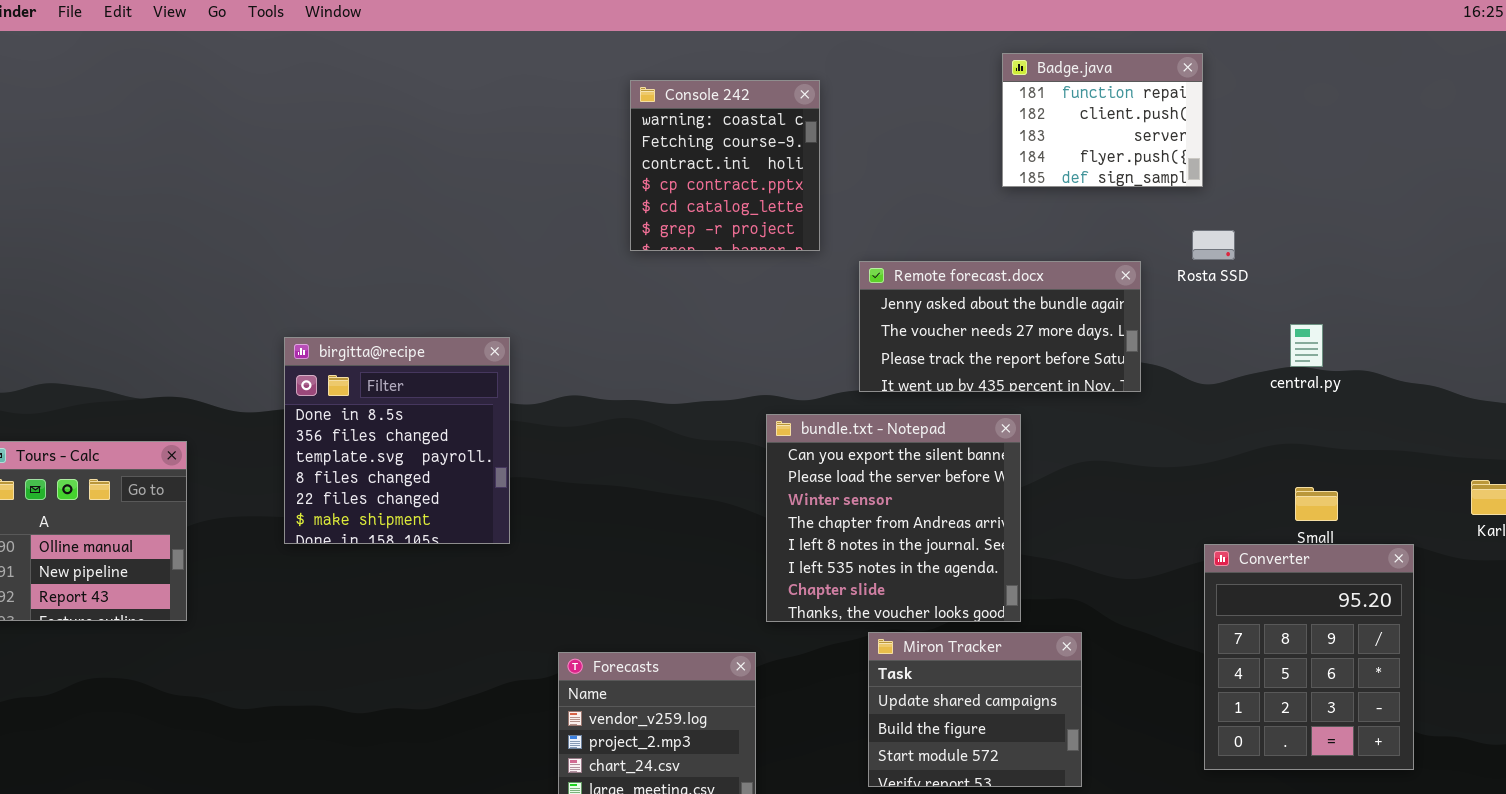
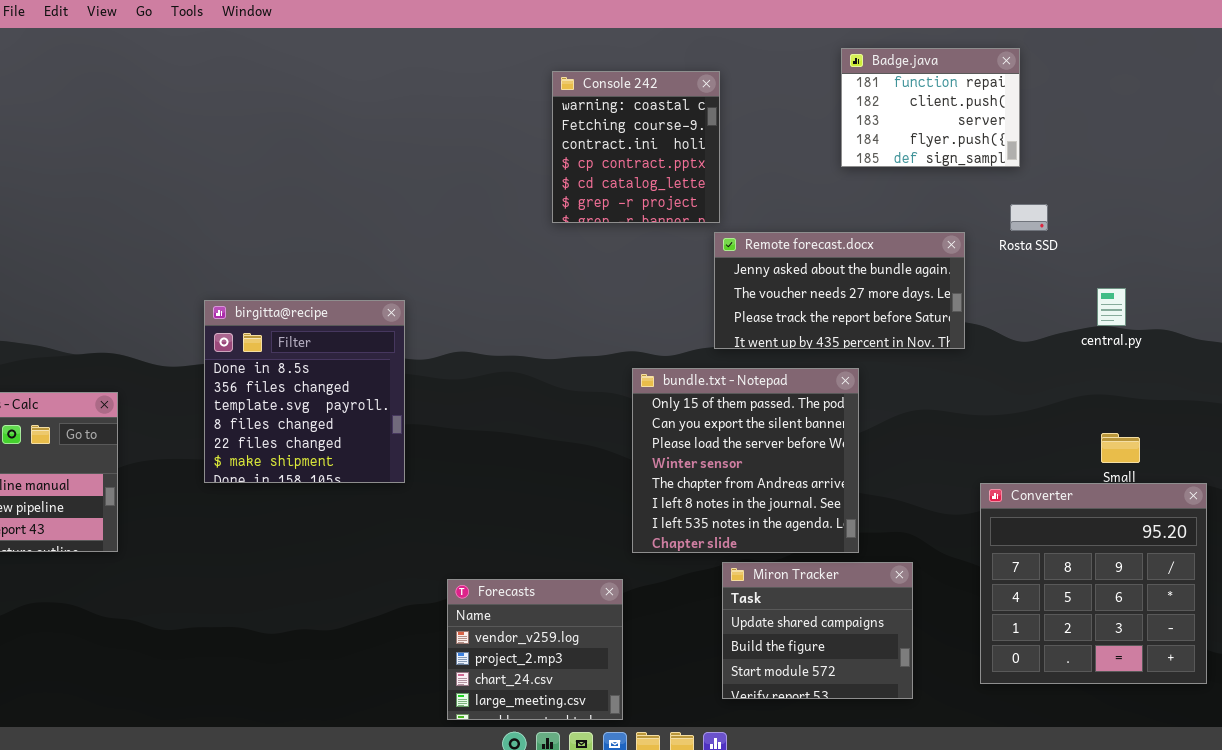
Console 242: [630,80,820,251] -> [552,71,720,223], moved
bundle.txt - Notepad: [766,414,1021,622] -> [632,368,859,553], scrolled up 1 row
Converter: [1204,544,1414,770] -> [980,483,1207,684], resized

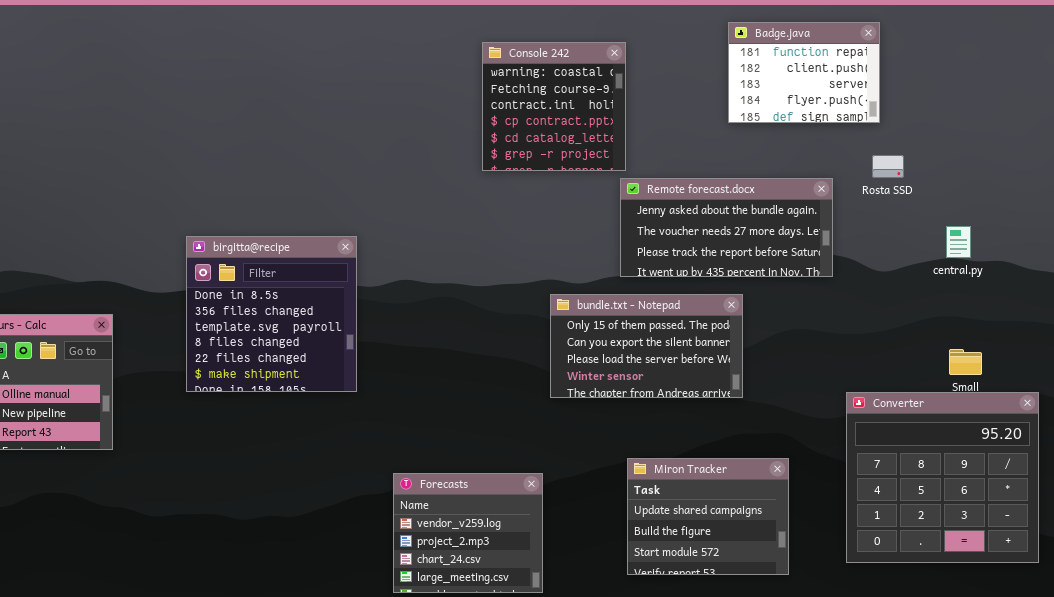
bundle.txt - Notepad: [632,368,859,553] -> [550,294,743,398], resized

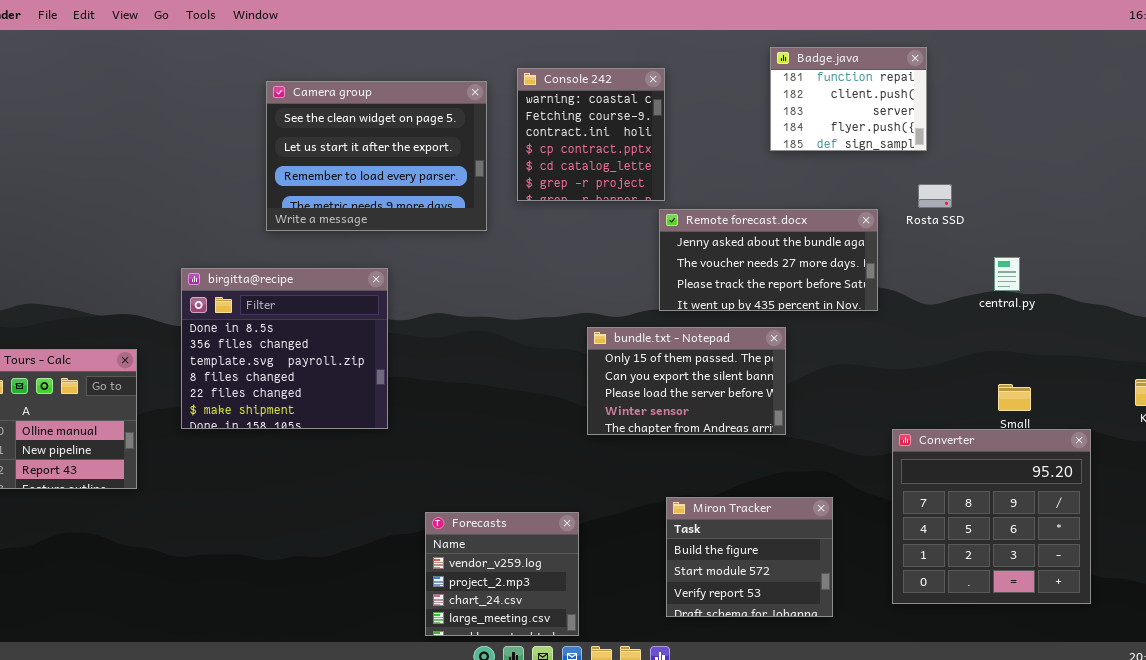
Camera group: none -> [266,81,487,231], opened
birgitta@recipe: [186,236,357,392] -> [181,268,388,429], resized
Miron Tracker: [627,458,789,575] -> [666,497,833,617], scrolled down 1 row

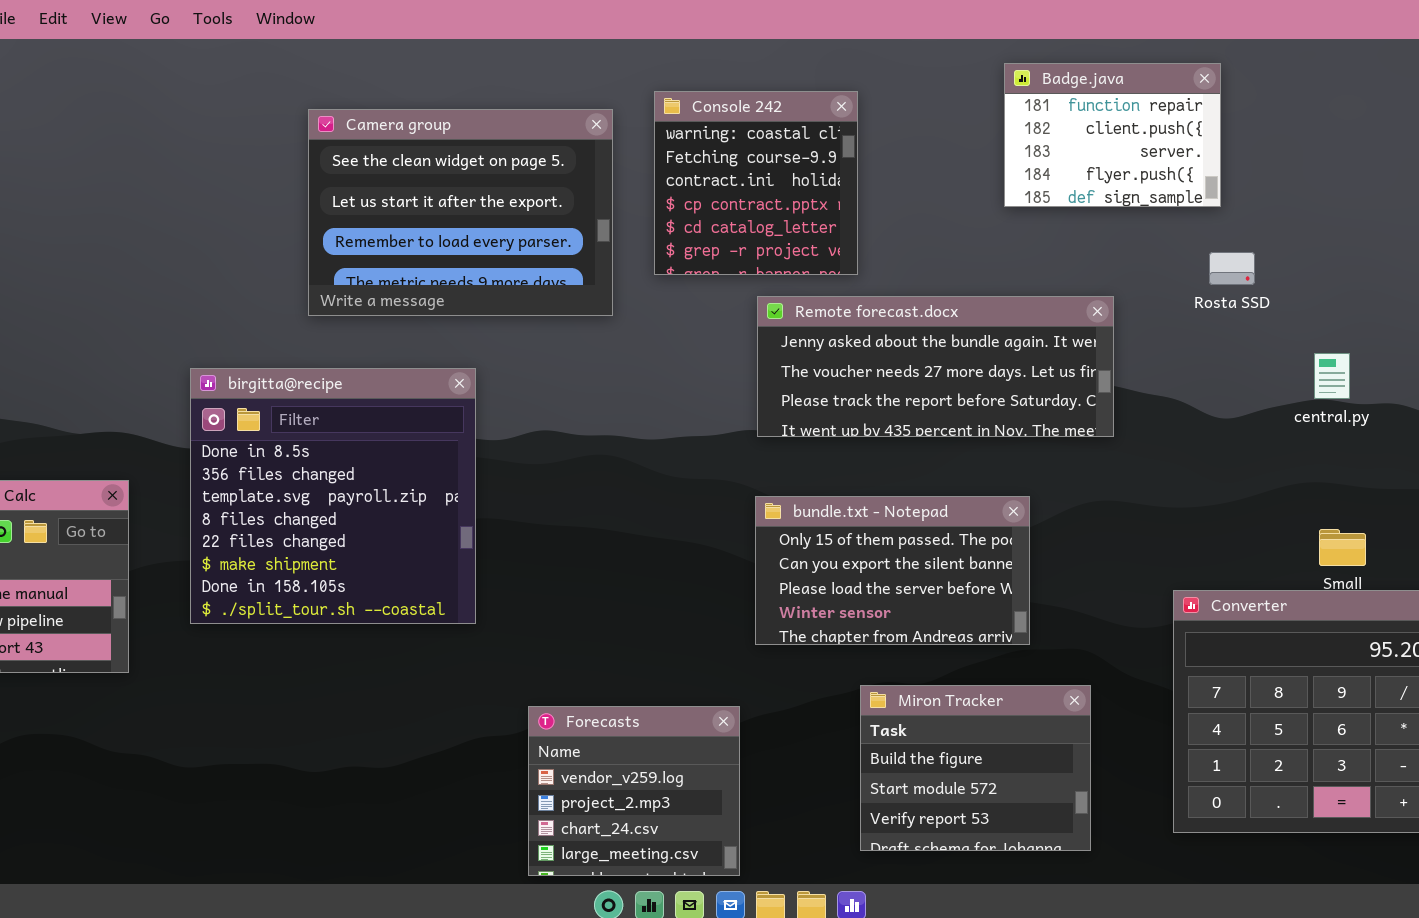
Remote forecast.docx: [659,209,878,311] -> [757,296,1114,437], moved, resized
birgitta@recipe: [181,268,388,429] -> [190,368,476,624], resized
bundle.txt - Notepad: [587,327,786,435] -> [755,496,1030,645], moved

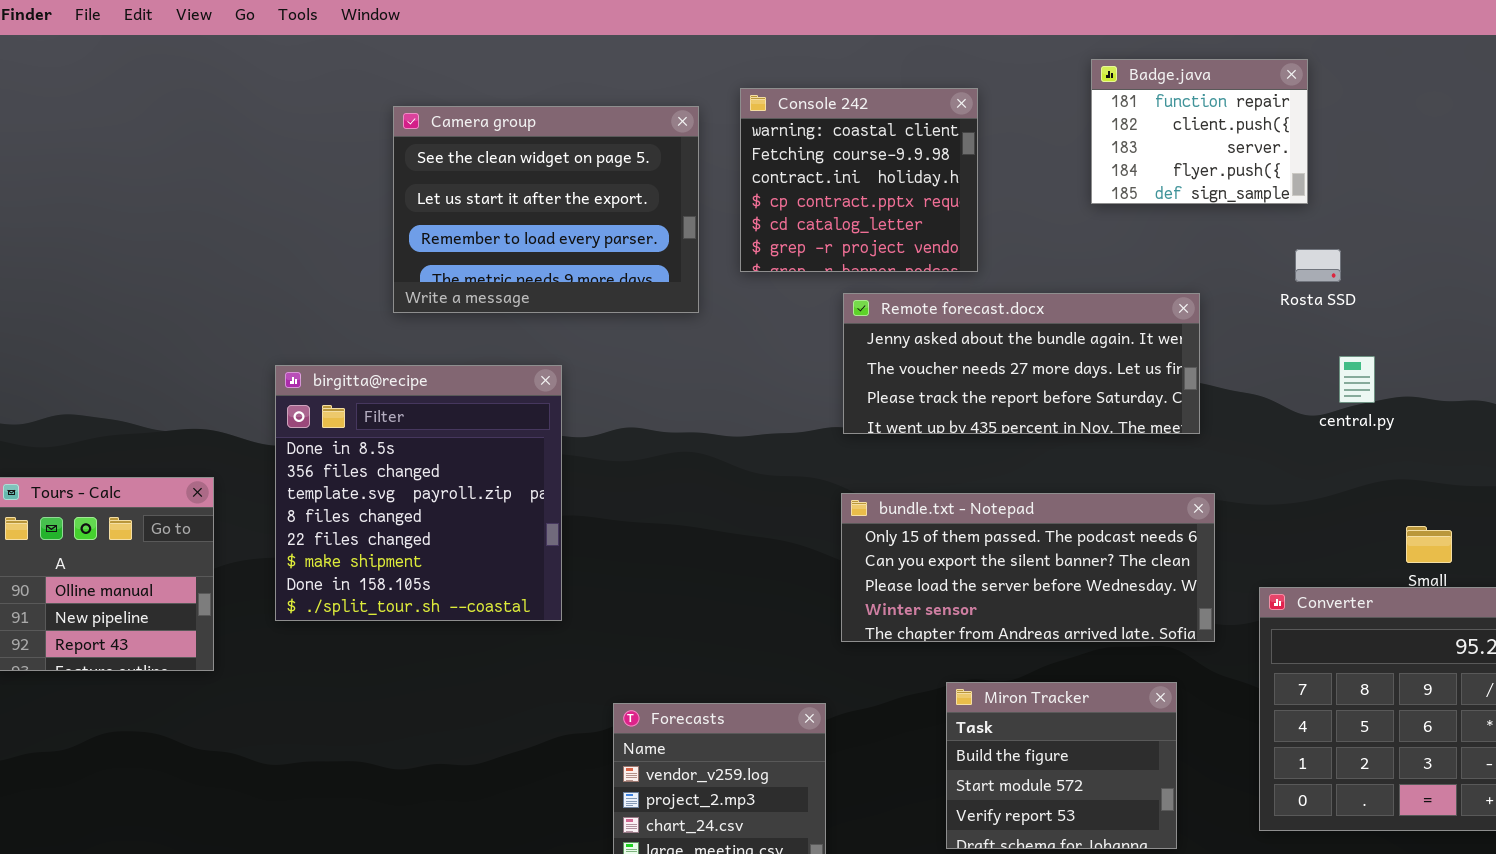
Console 242: [654,91,858,275] -> [740,88,978,272], resized
central.py: [1314,353,1350,399] -> [1339,356,1375,403], moved
bundle.txt - Notepad: [755,496,1030,645] -> [841,493,1215,642], resized

